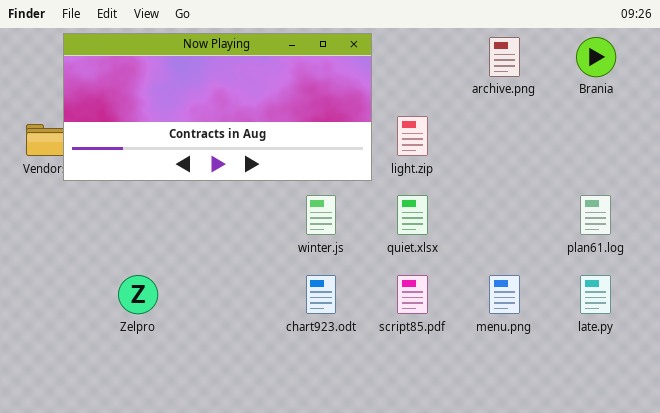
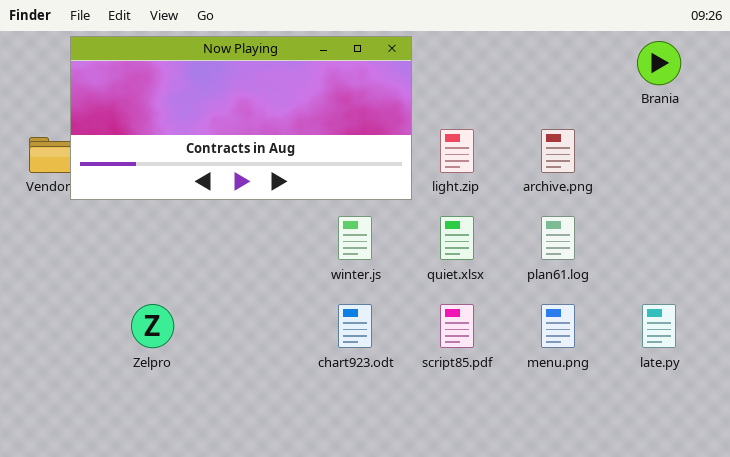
archive.png: [489,37,520,77] -> [541,129,575,173], moved
plan61.log: [580,195,611,235] -> [541,216,575,260], moved

